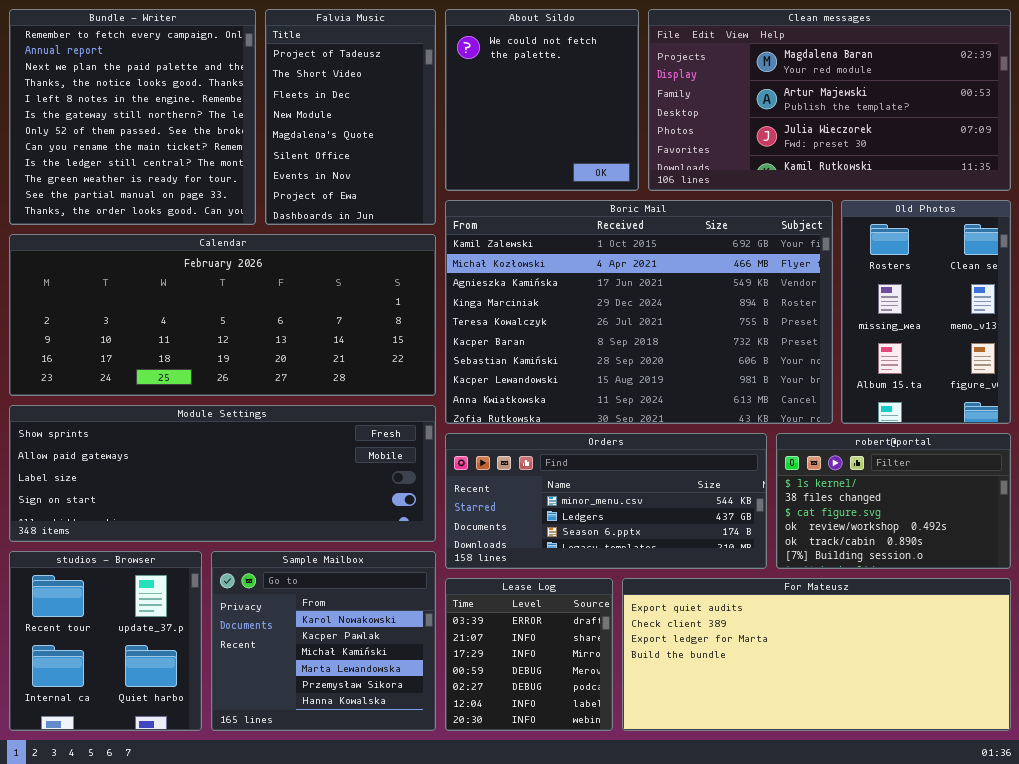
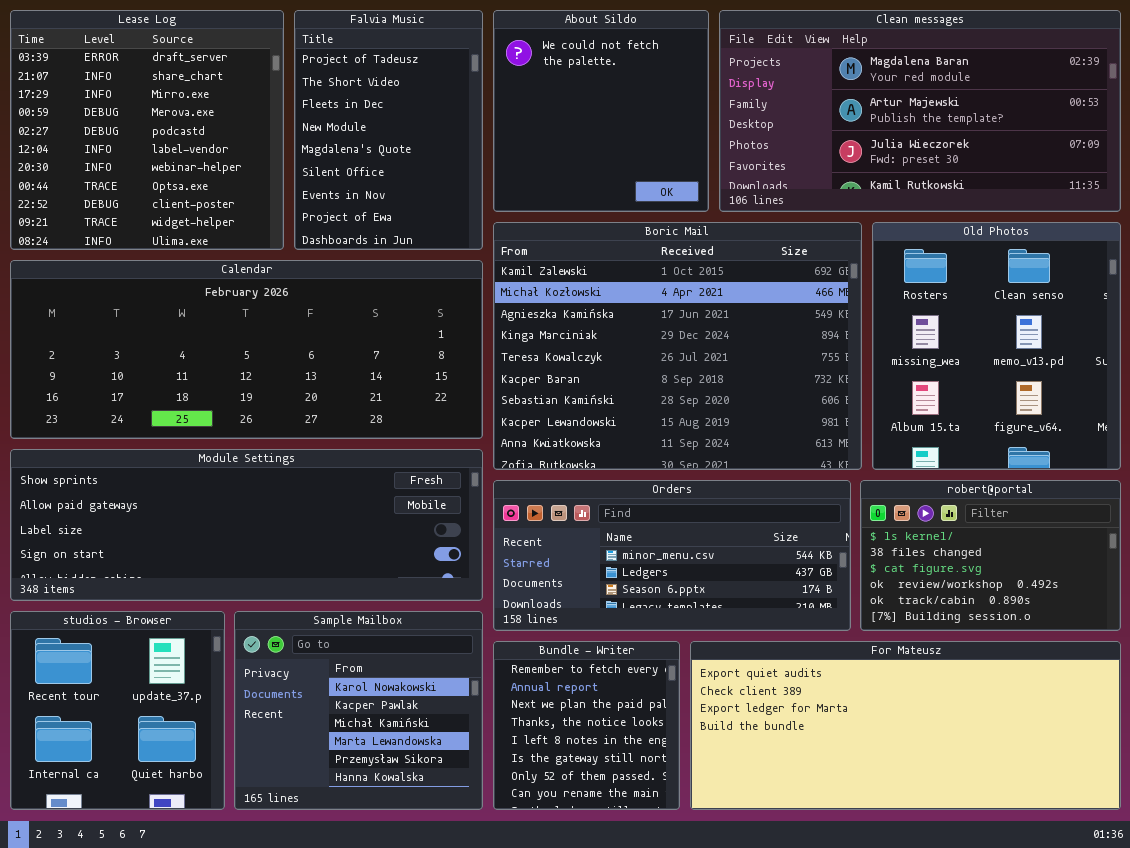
Bundle - Writer: [9,9,256,225] -> [493,641,680,810], moved, resized
Boric Mail: [445,200,833,424] -> [493,222,862,470], resized
Old Photos: [841,200,1011,424] -> [872,222,1121,470], resized
Lease Log: [445,578,613,731] -> [10,10,284,250], moved, resized

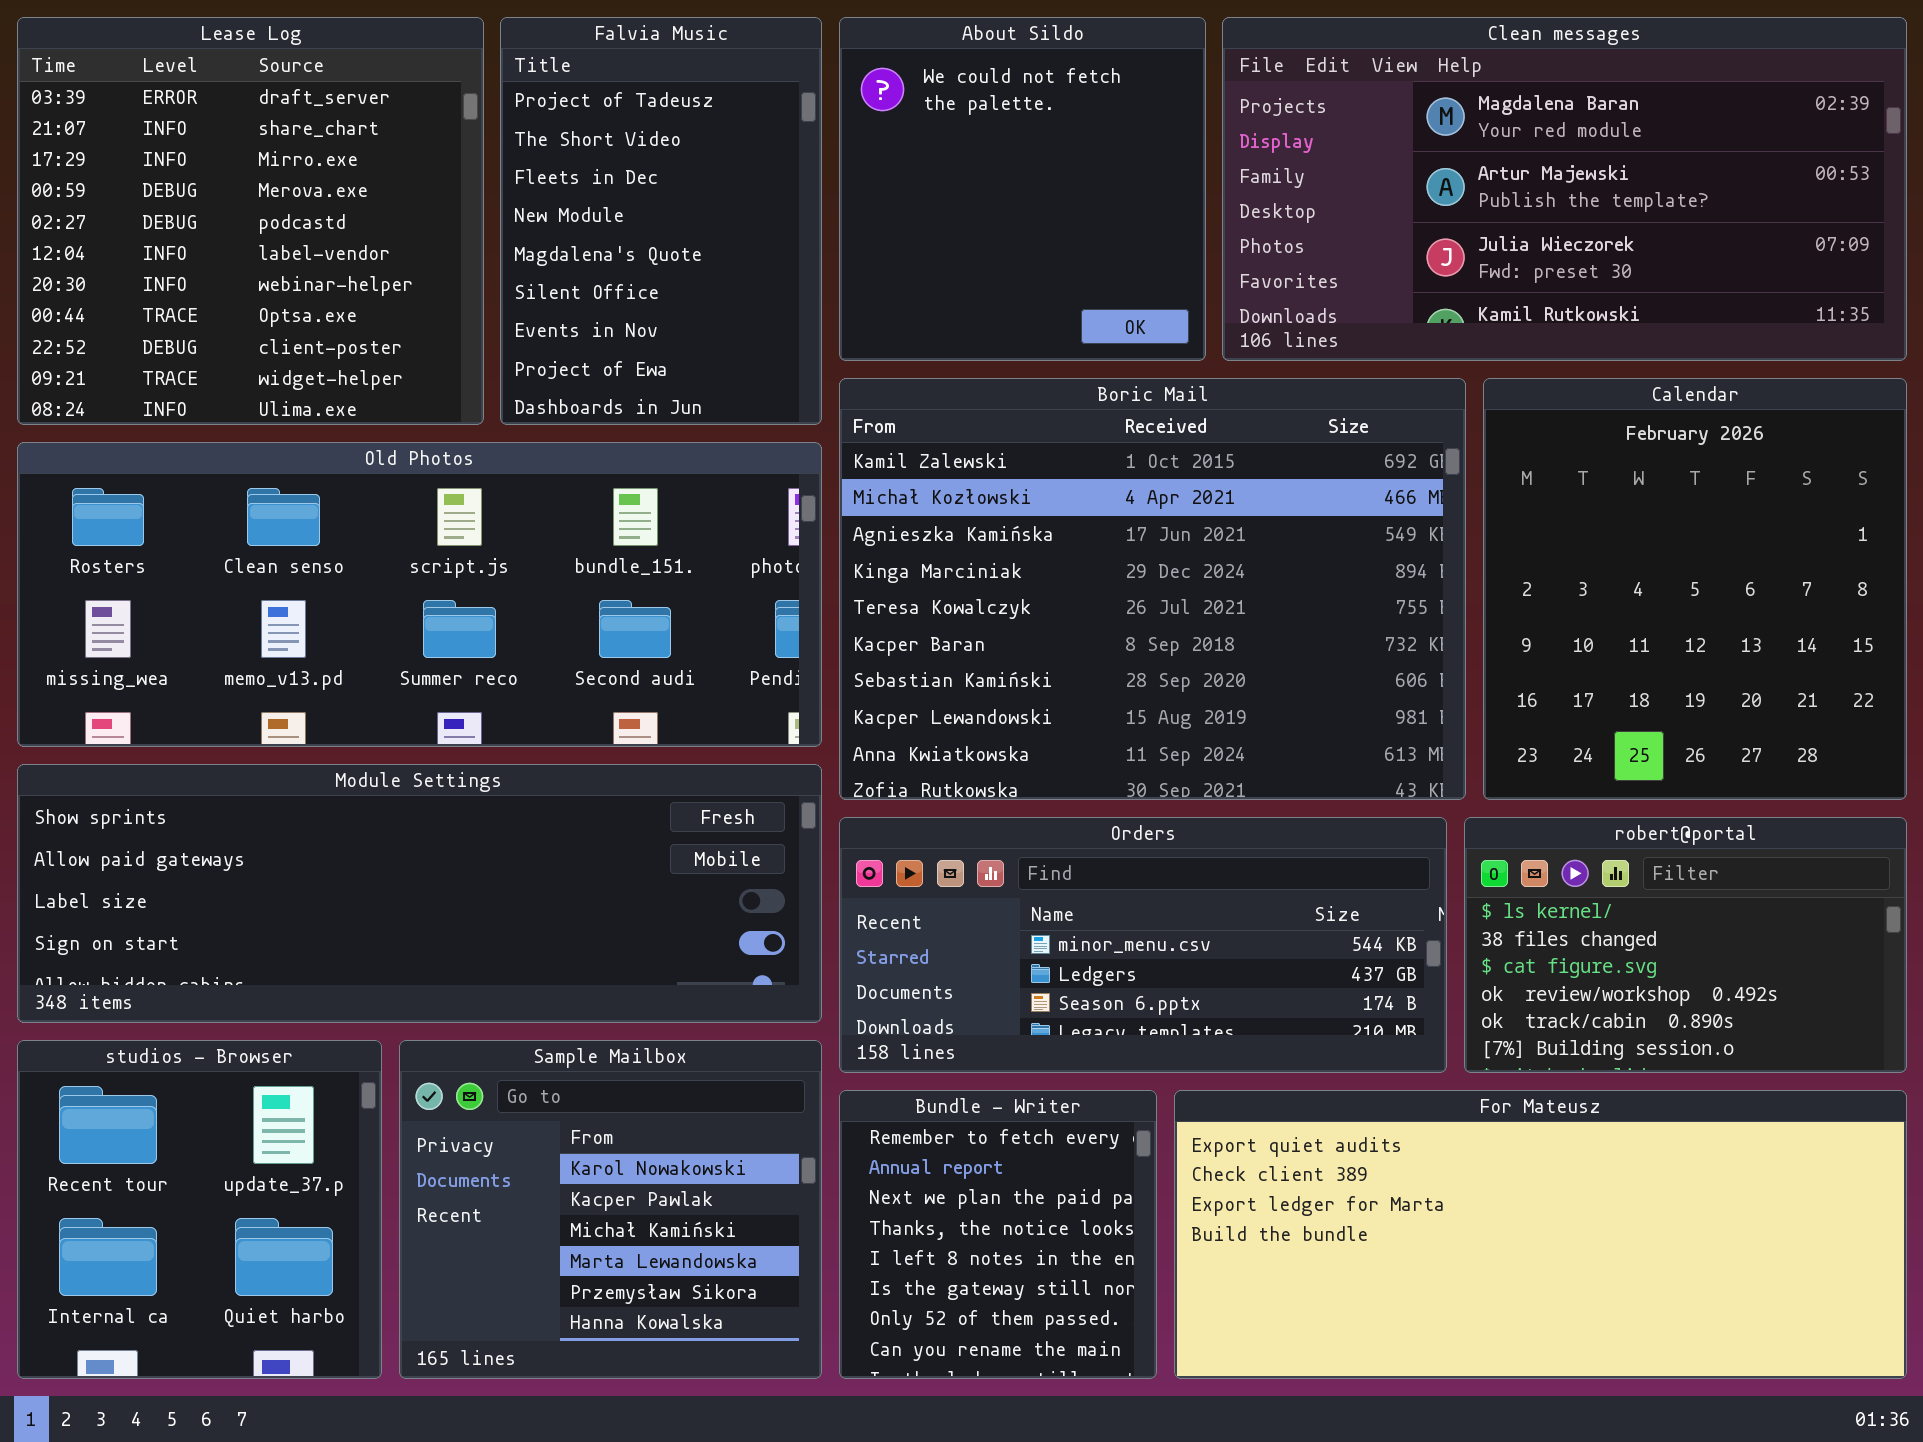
Old Photos: [872,222,1121,470] -> [17,442,822,747], moved, resized
Calendar: [10,260,483,439] -> [1483,378,1907,800], moved, resized

